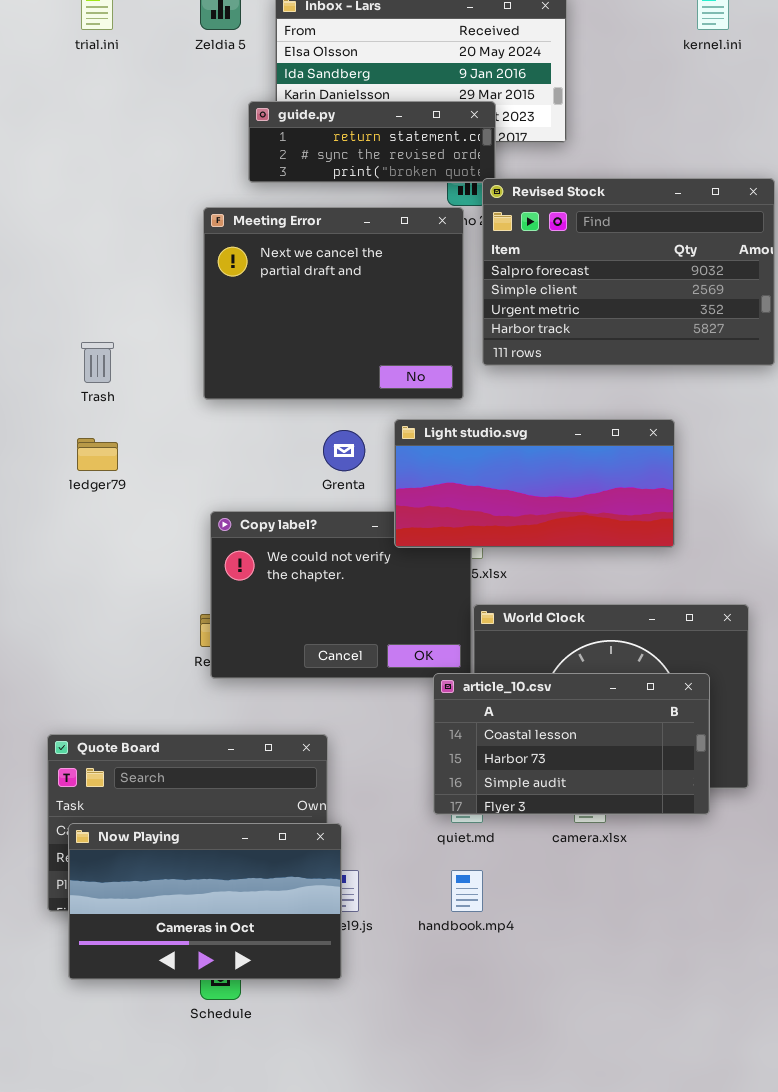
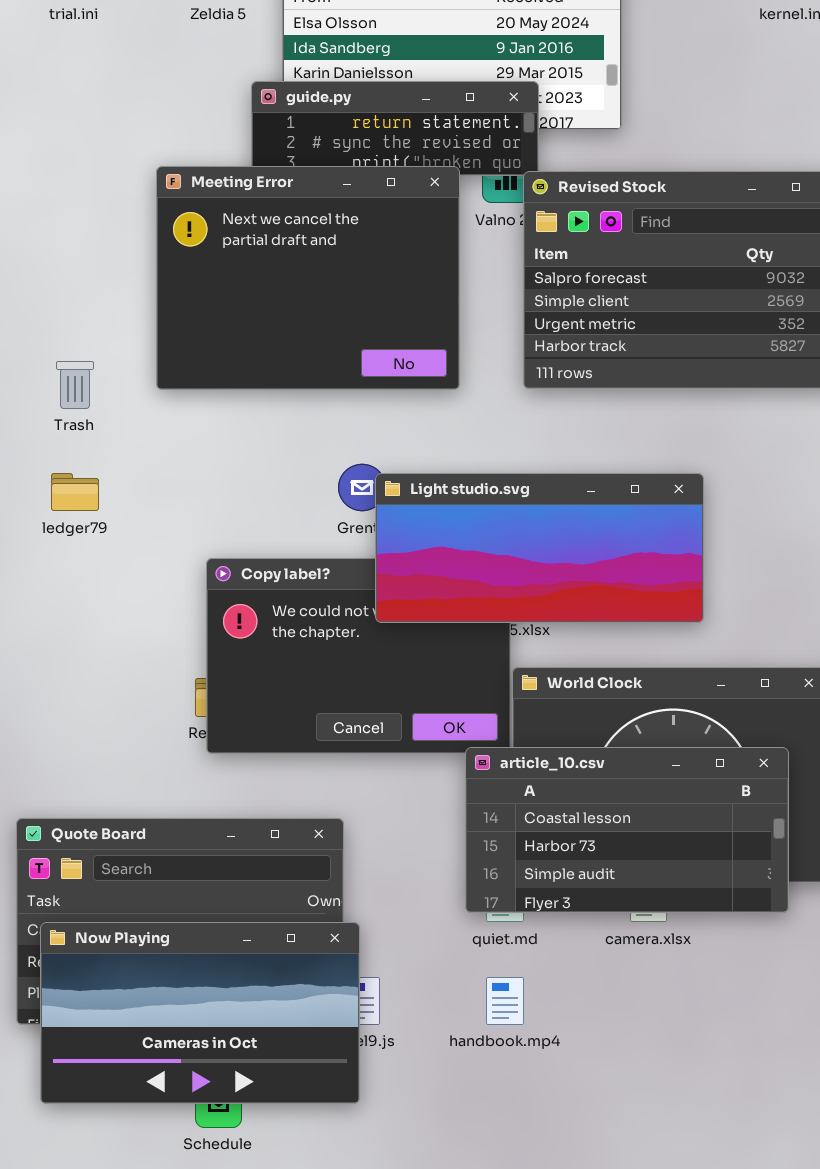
Meeting Error: [203,207,464,400] -> [156,166,460,390], moved
Light studio.svg: [394,419,675,548] -> [375,473,704,623], moved

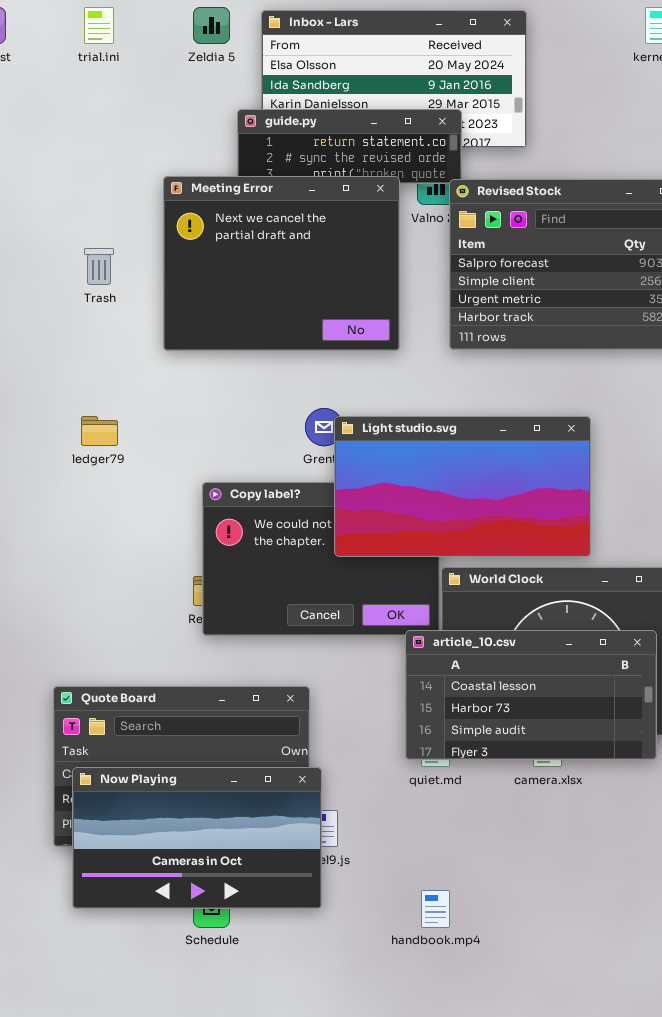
Trash: [56,361,94,409] -> [84,248,114,285], moved
Light studio.svg: [375,473,704,623] -> [334,416,591,557], resized
handbook.mp4: [486,977,524,1025] -> [421,890,450,928], moved

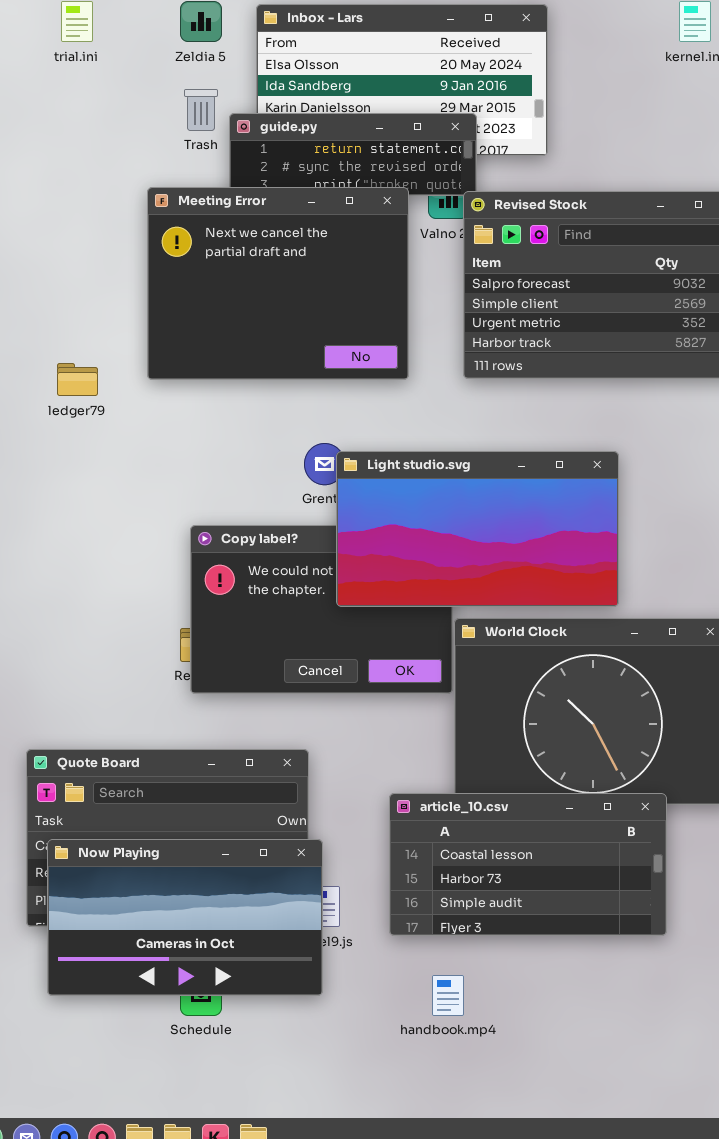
Trash: [84,248,114,285] -> [184,89,218,131], moved
ledger79: [81,416,118,446] -> [57,363,98,396], moved
article_10.csv: [405,630,657,760] -> [389,793,667,936], moved

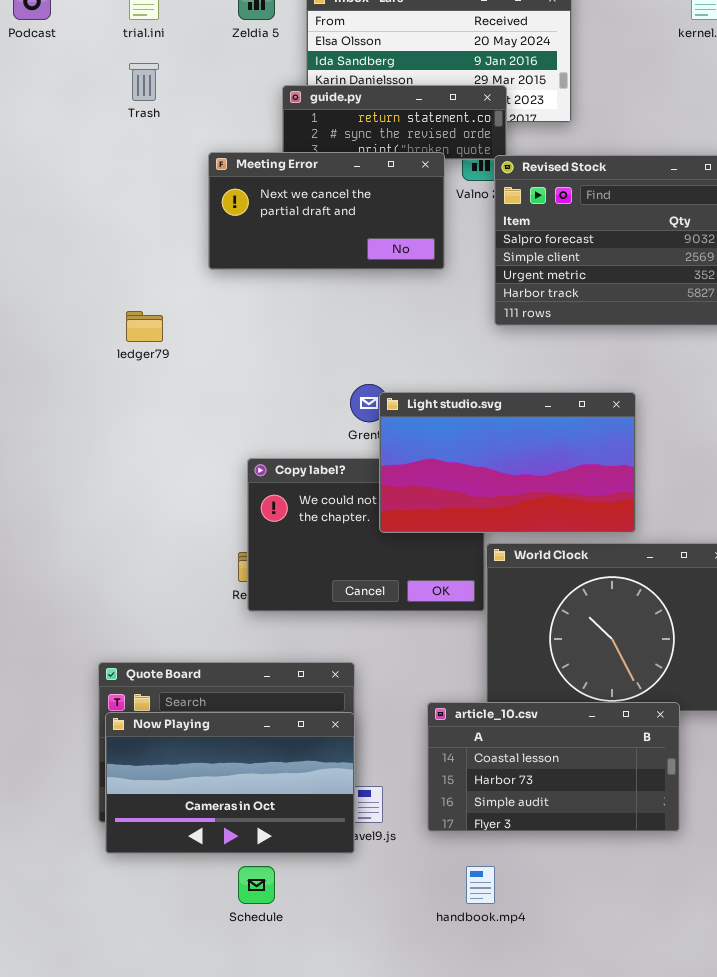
Trash: [184,89,218,131] -> [129,63,159,101], moved
Meeting Error: [147,187,409,380] -> [208,152,445,270], resized
Now Playing: [47,839,323,996] -> [105,712,355,854], moved

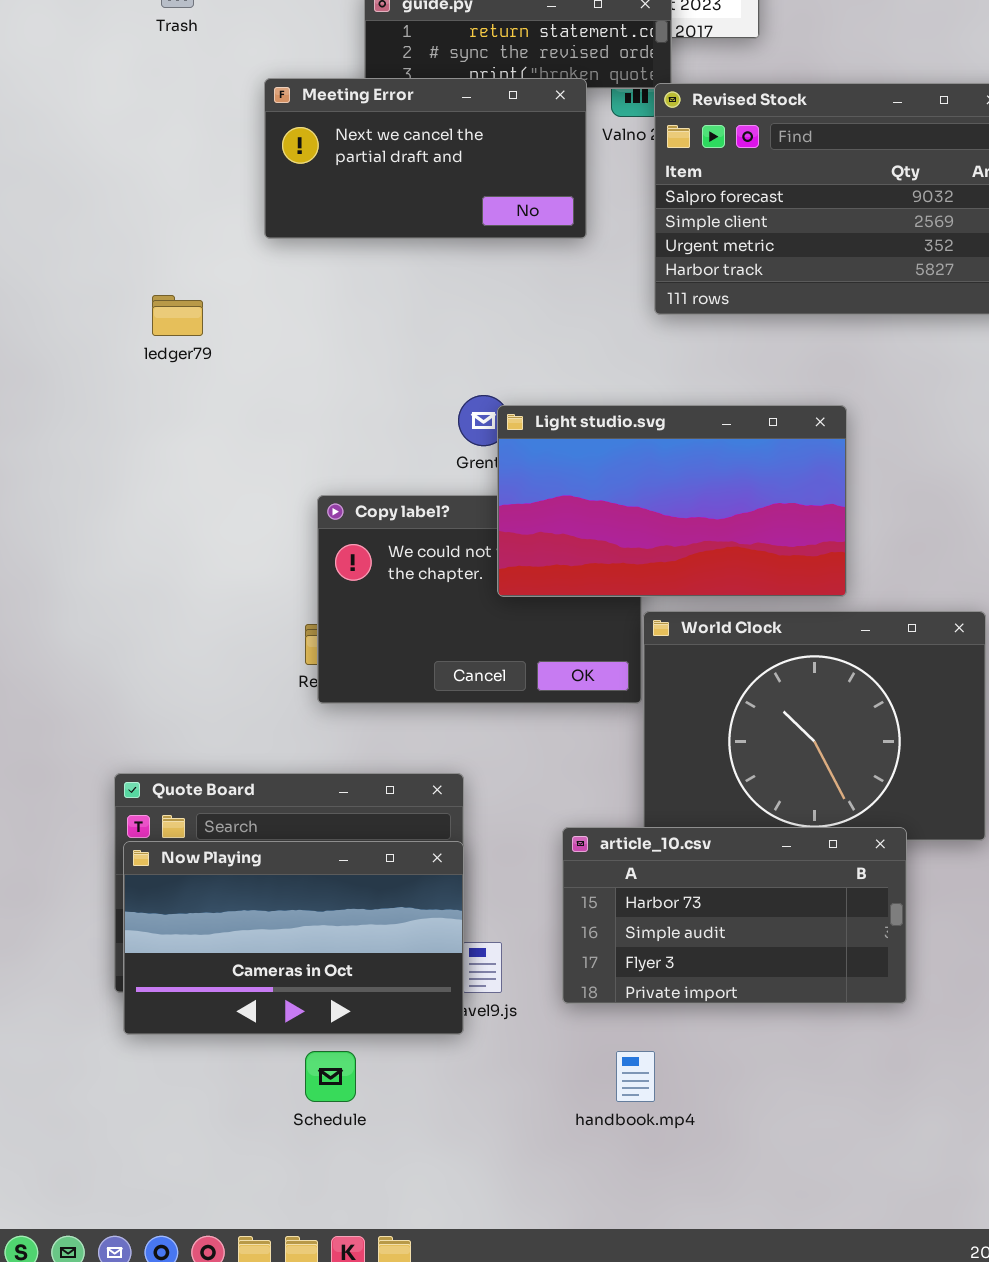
article_10.csv: [427,702,680,832] -> [562,827,907,1004], scrolled down 1 row

